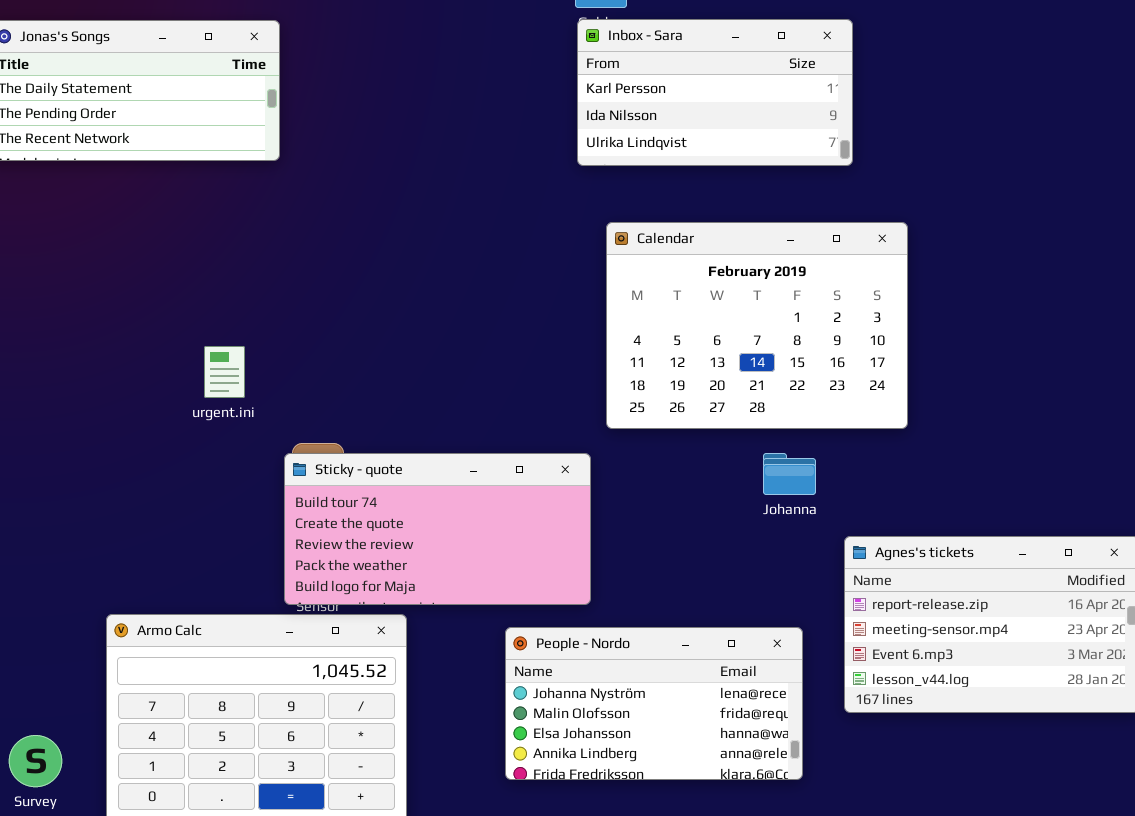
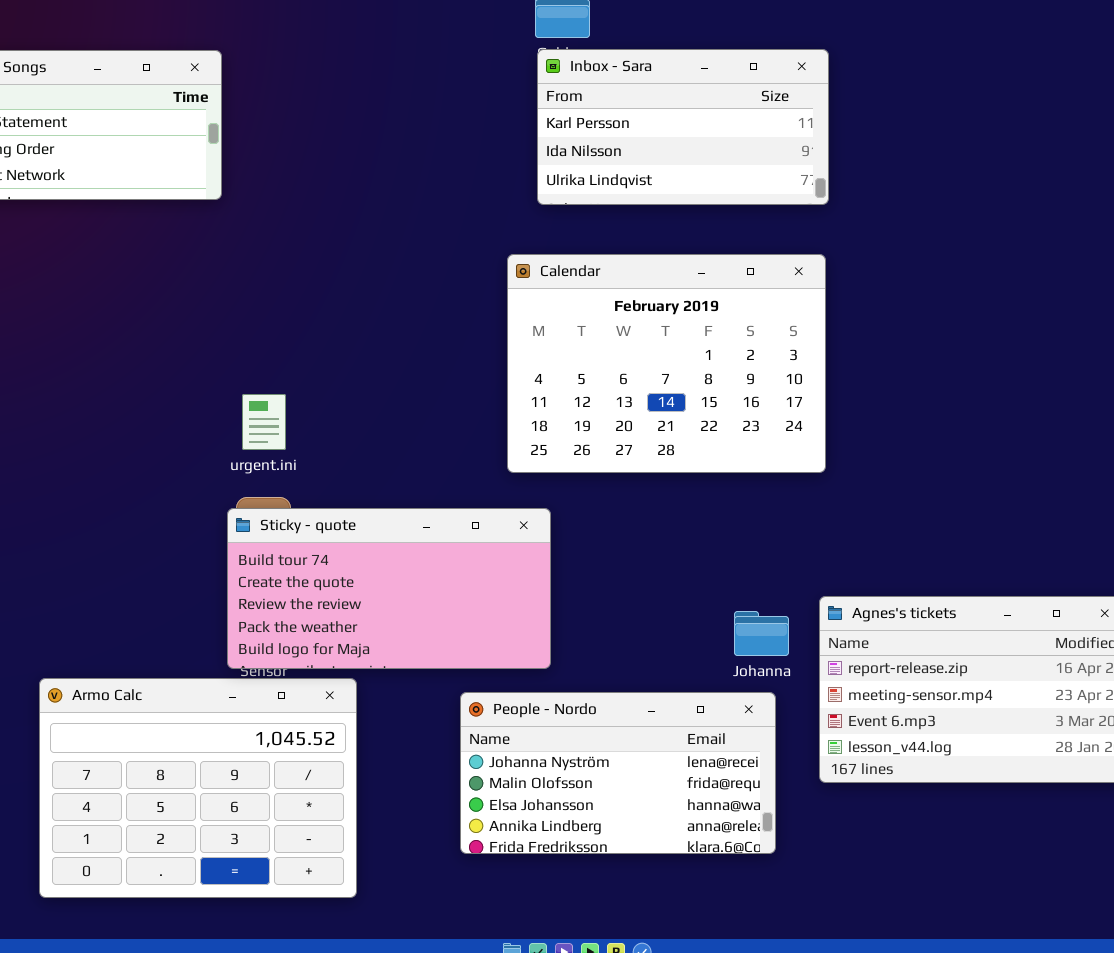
Calendar: [606,222,908,429] -> [507,254,826,473], moved
urgent.ini: [204,346,245,398] -> [242,394,286,450], moved
Johanna: [763,453,816,495] -> [734,611,789,656], moved

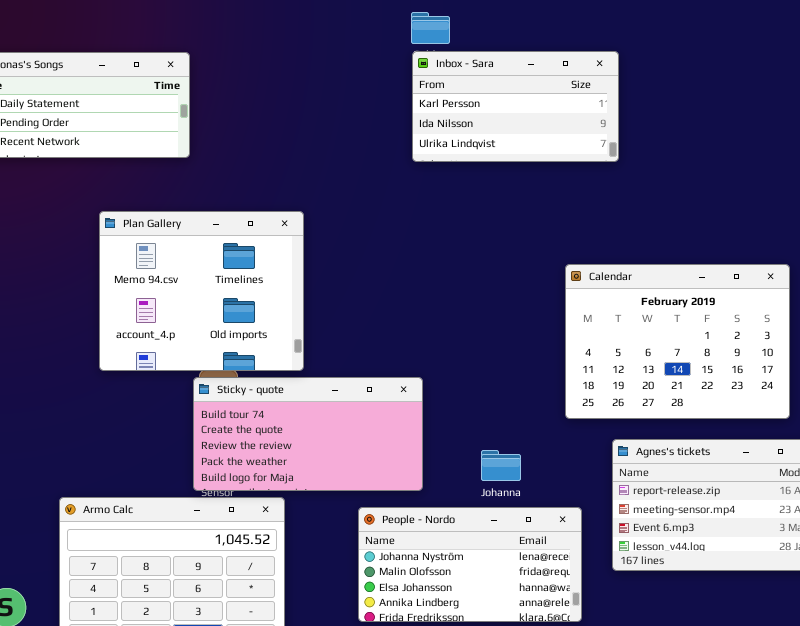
Calendar: [507,254,826,473] -> [565,264,790,419], moved
Plan Gallery: none -> [99,211,304,371], opened
Johanna: [734,611,789,656] -> [481,450,521,481], moved

